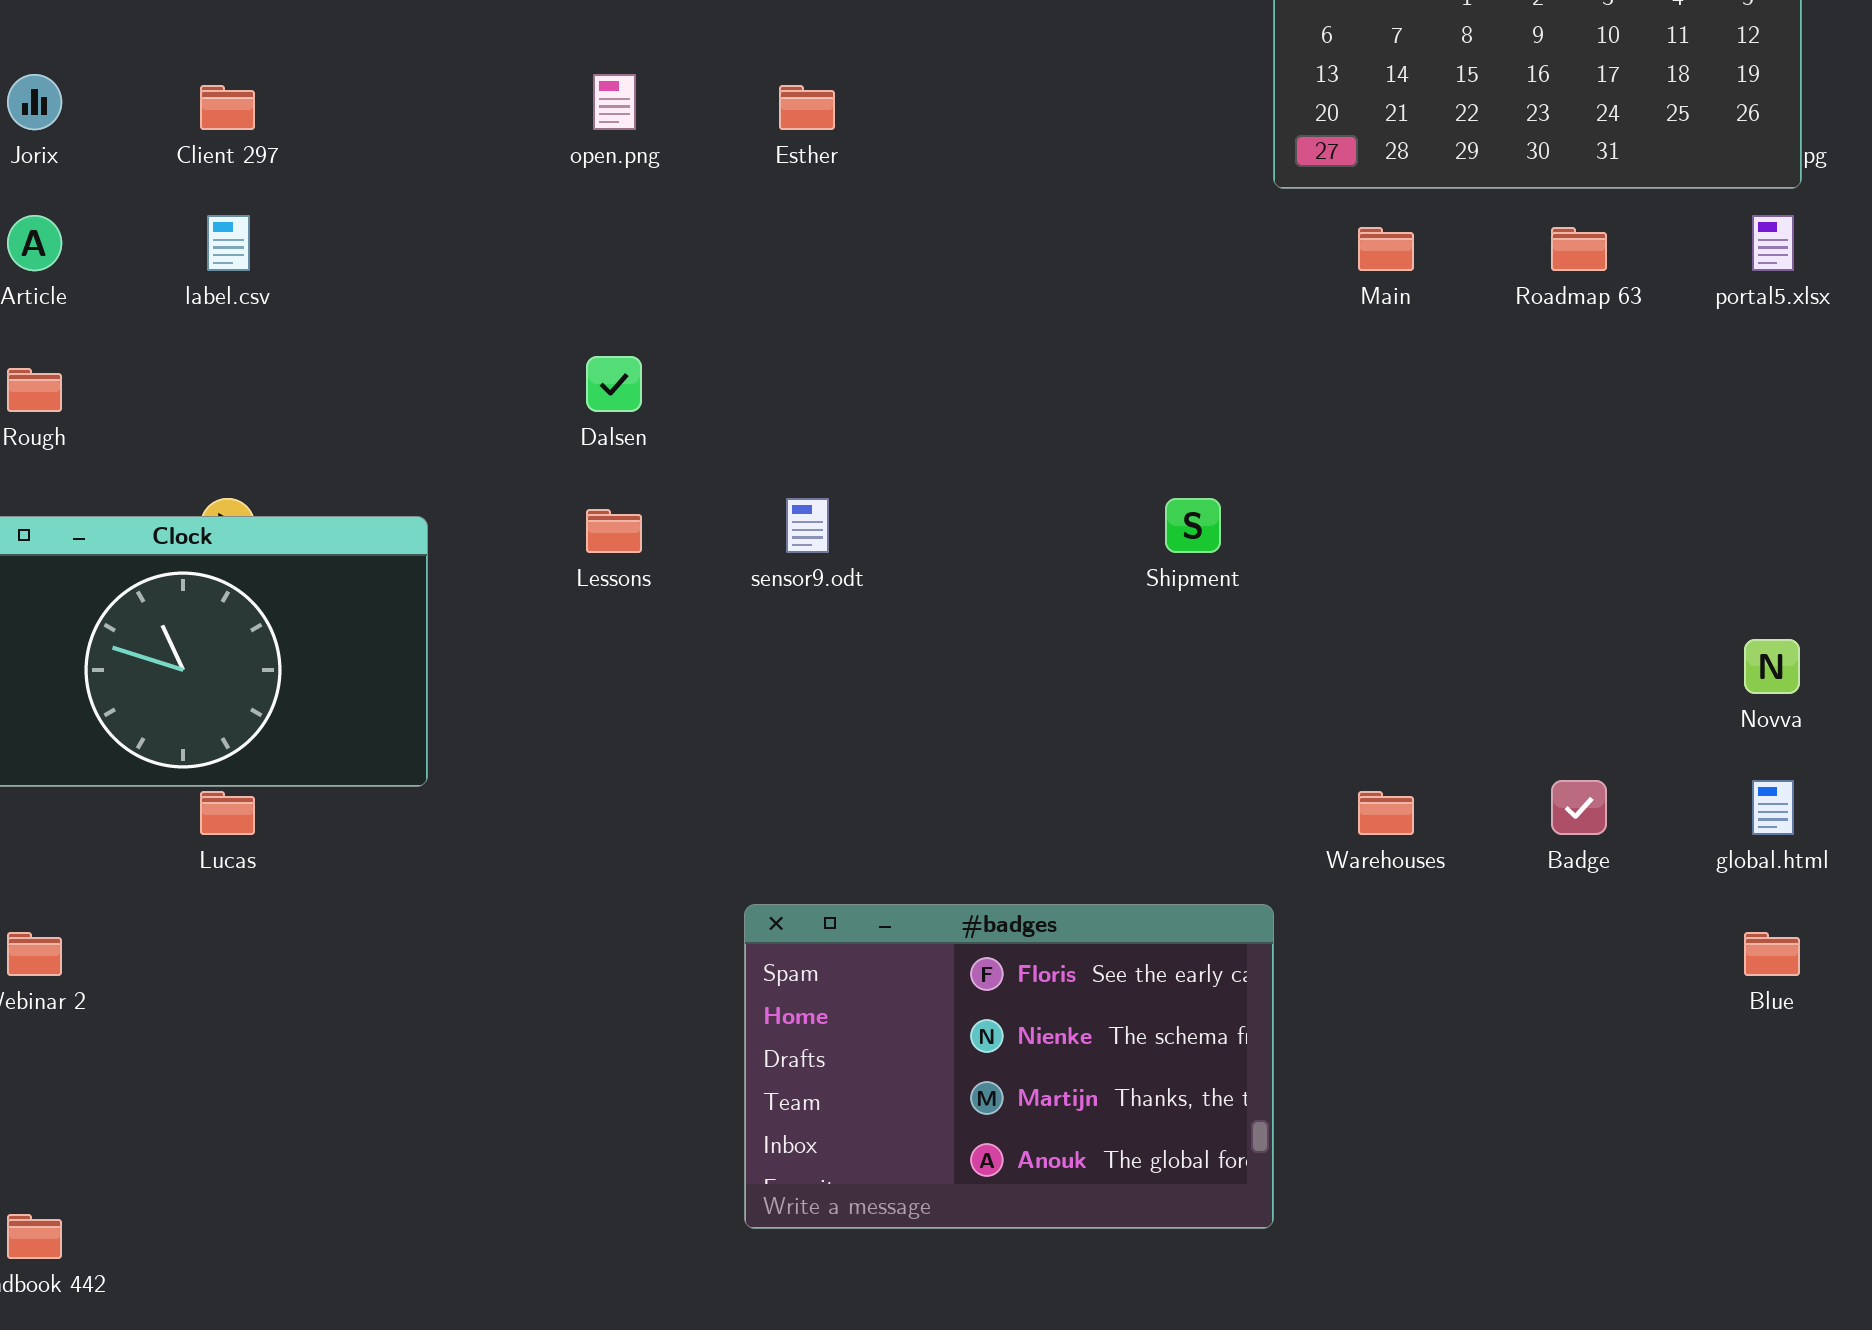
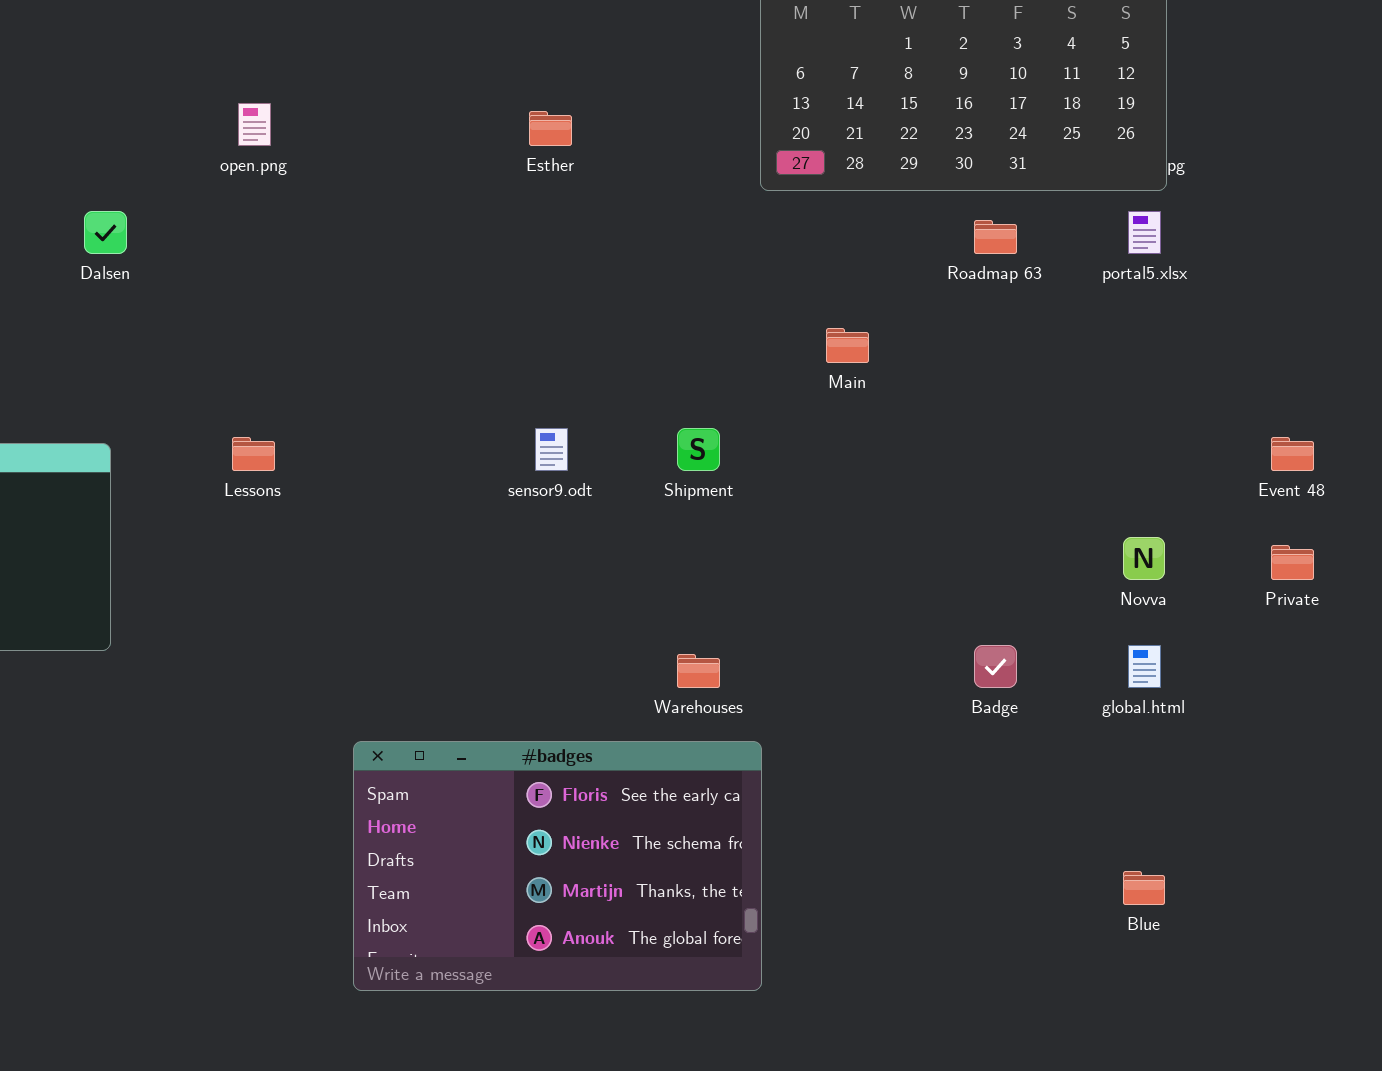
Esther: [779,85,835,130] -> [529,111,572,146], moved
Main: [1358,227,1414,271] -> [826,328,869,363], moved
Dalsen: [586,356,642,412] -> [84,211,127,254], moved
sensor9.odt: [786,498,829,553] -> [535,428,568,471], moved
Warehouses: [1358,791,1414,835] -> [677,654,720,688], moved
Blue: [1744,932,1800,976] -> [1123,871,1165,905], moved

